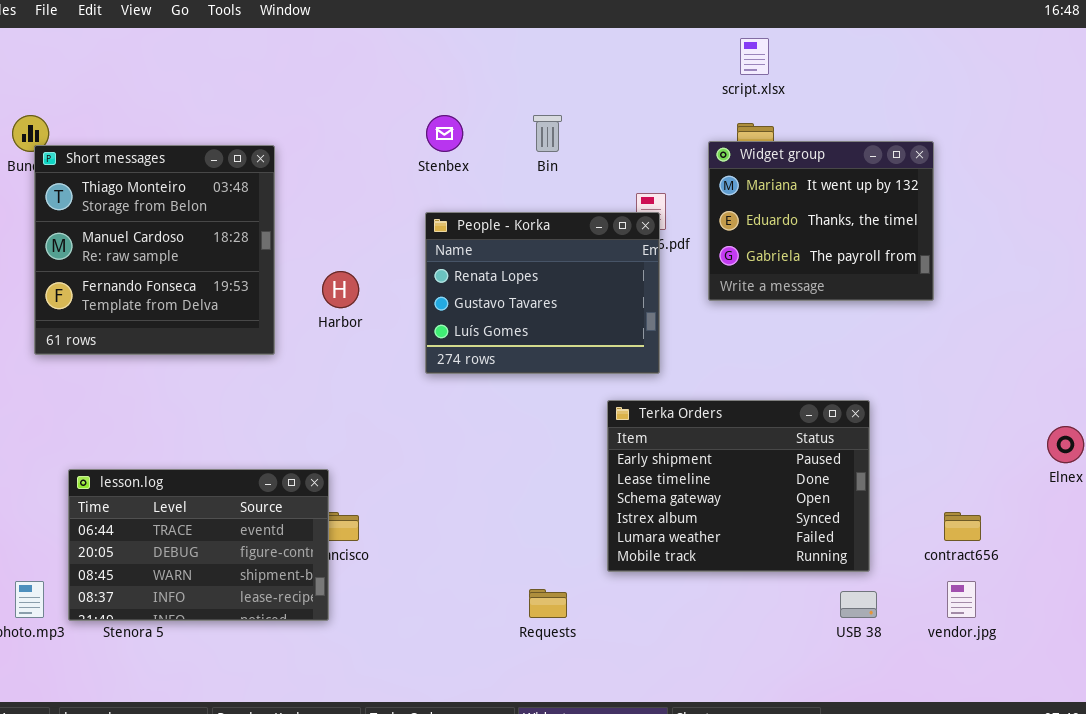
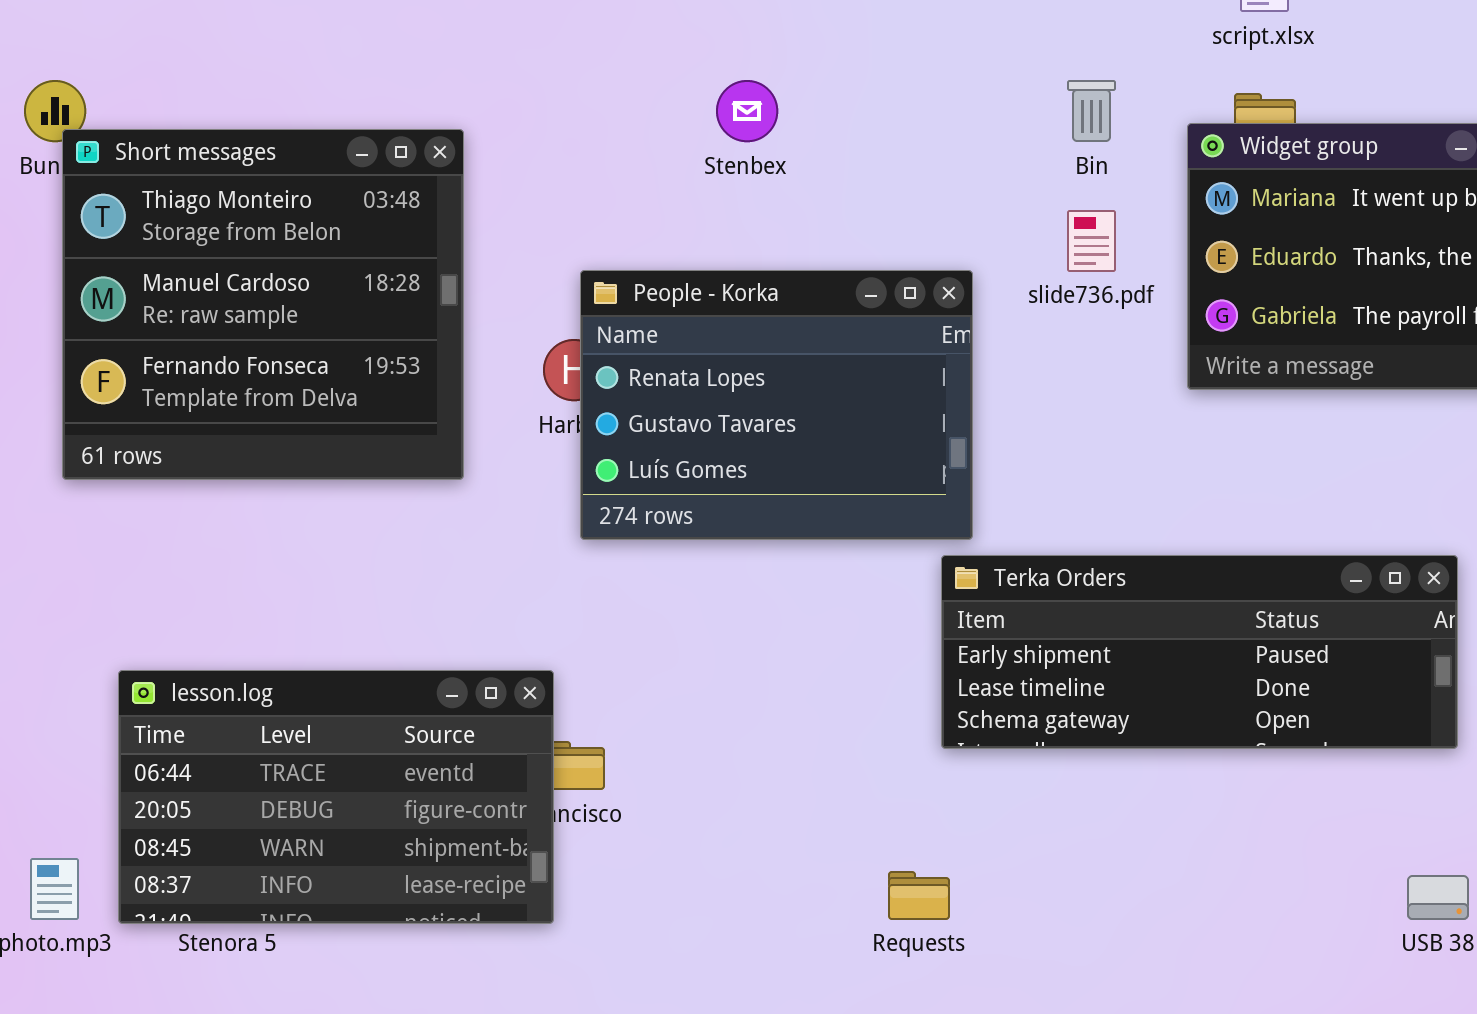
Bin: [533,115,562,152] -> [1067,80,1116,142], moved
People - Korka: [425,212,660,374] -> [580,270,973,540], moved
Terka Orders: [607,400,870,572] -> [941,555,1458,749], resized

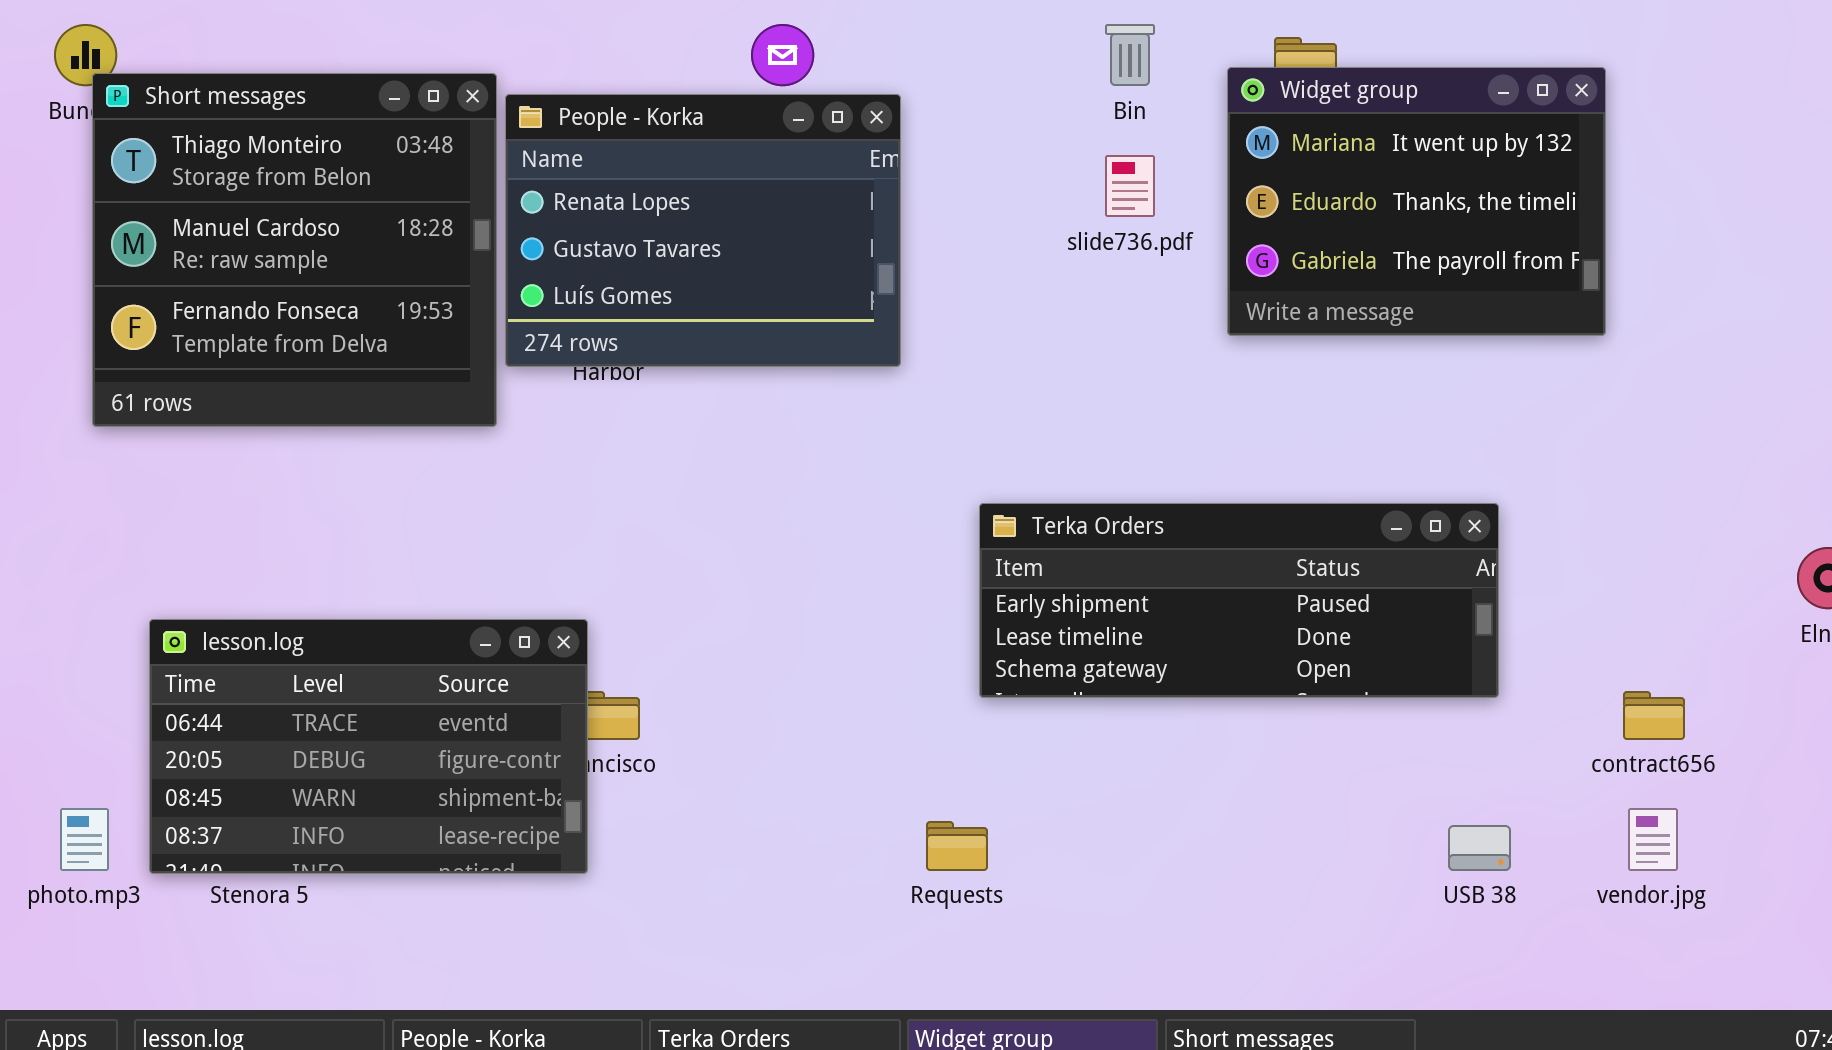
People - Korka: [580,270,973,540] -> [505,94,901,367], moved

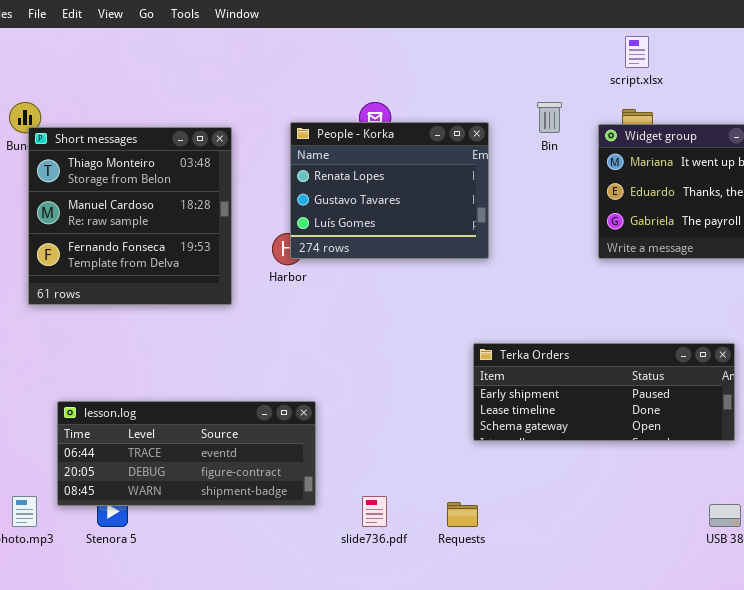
People - Korka: [505,94,901,367] -> [290,122,489,259], moved
slide736.pdf: [1105,155,1155,217] -> [362,496,387,527], moved
lesson.log: [149,619,588,874] -> [57,401,316,506], resized

